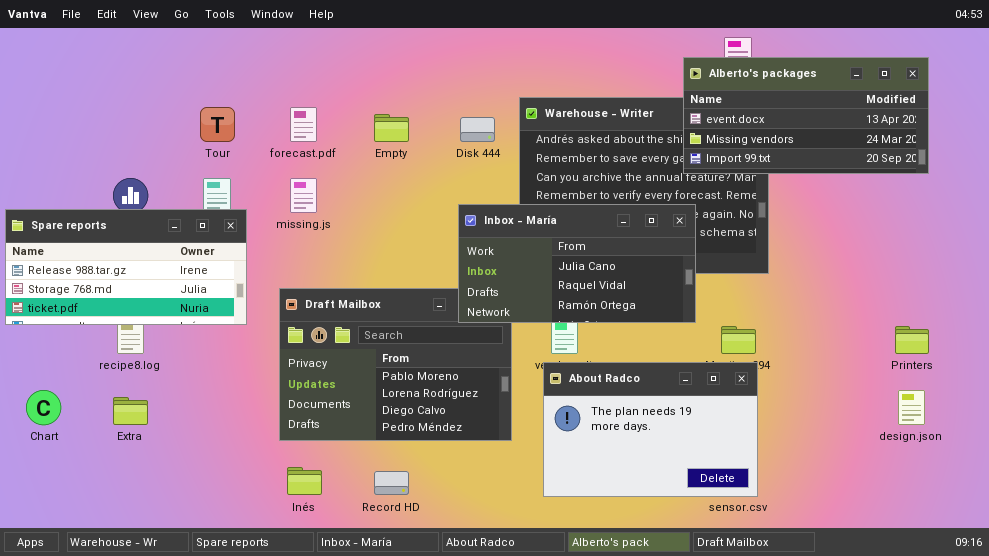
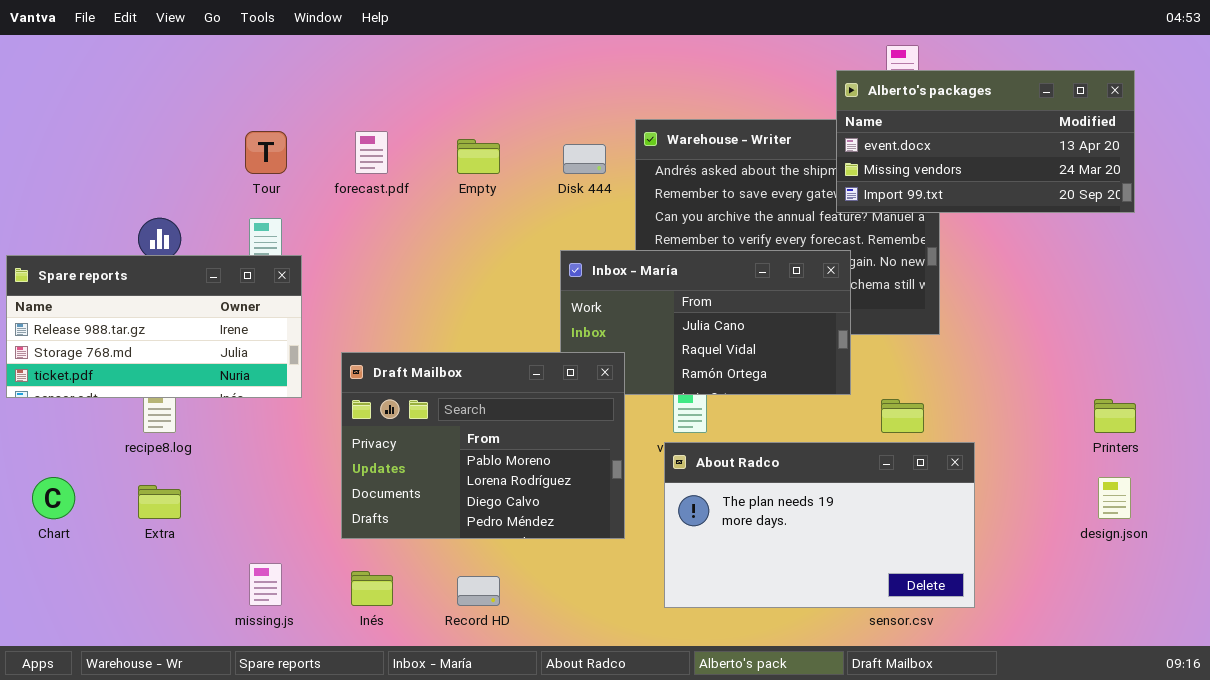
missing.js: [290,178,317,213] -> [249,563,282,606], moved
Draft Mailbox: [279,288,512,441] -> [341,352,625,539], raised
About Radco: [543,362,758,497] -> [664,442,975,608], resized

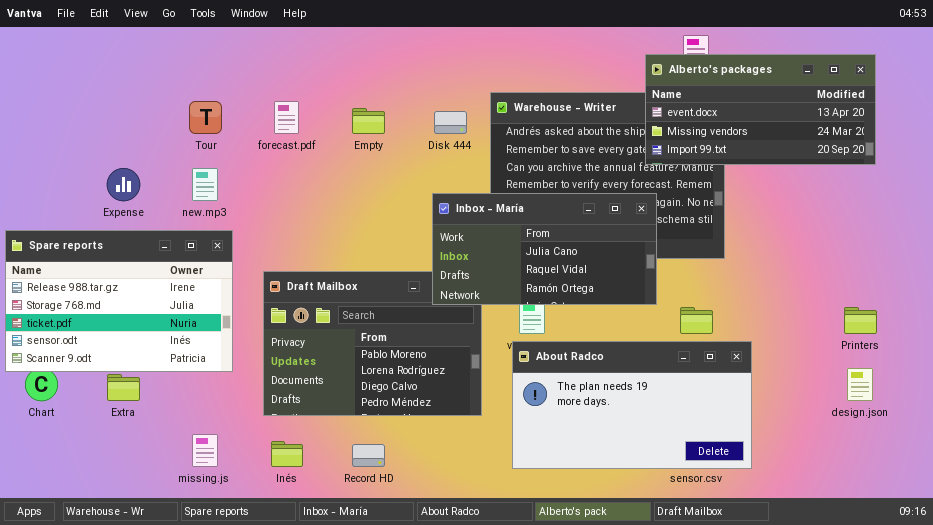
Inbox - María: [560,250,851,395] -> [432,193,657,305], raised
Spare reports: [6,255,302,398] -> [5,230,233,372], moved, resized

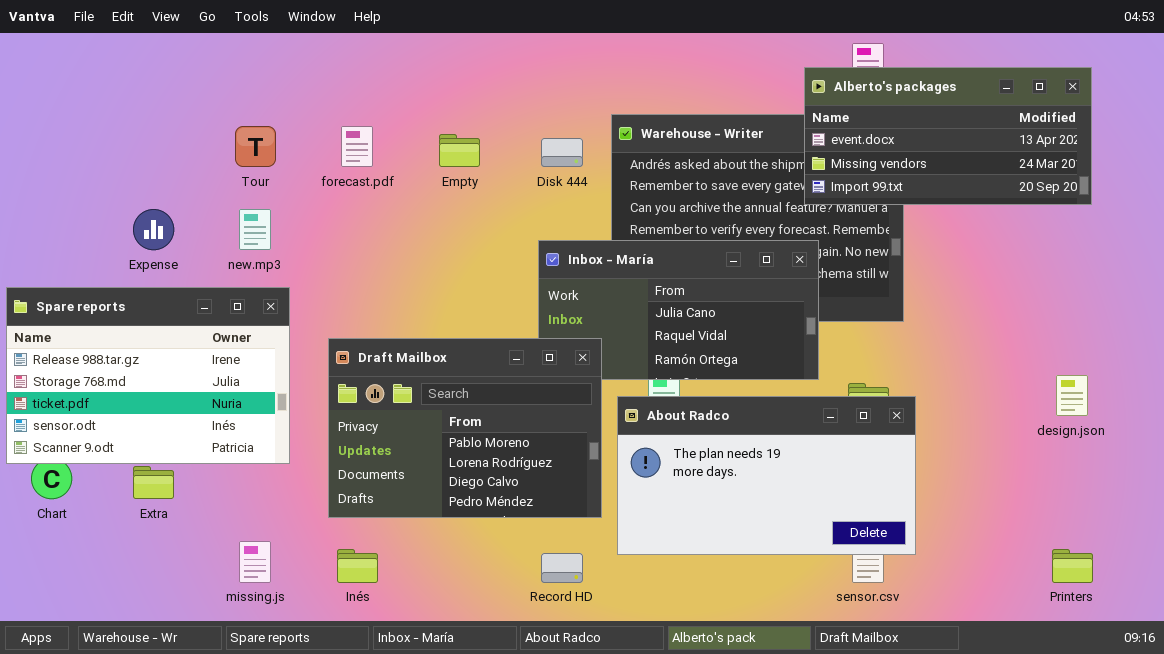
Draft Mailbox: [263,271,482,416] -> [328,338,602,518], raised
Printers: [844,307,877,334] -> [1052,549,1093,583], moved
About Radco: [512,341,752,469] -> [617,396,916,555], moved
design.json: [847,368,873,401] -> [1056,375,1088,416], moved
Record HD: [352,444,385,467] -> [541,553,583,583], moved

